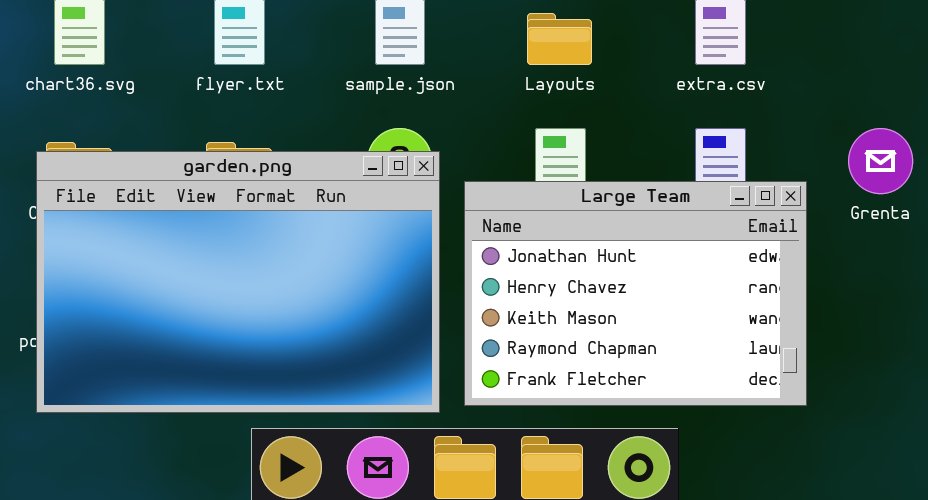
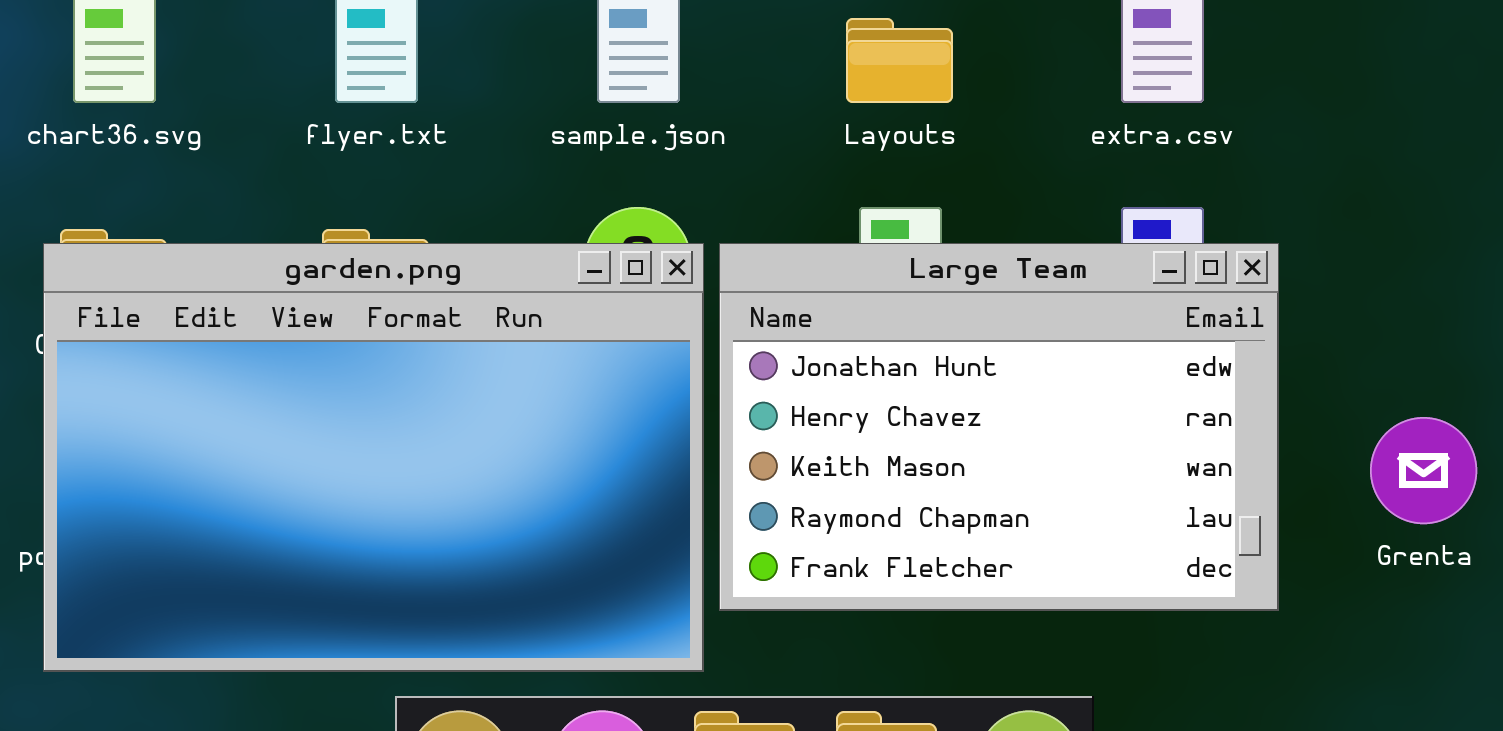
Grenta: [848,128,913,194] -> [1370,417,1477,524], moved
Large Team: [464,181,807,406] -> [719,243,1279,611], moved

